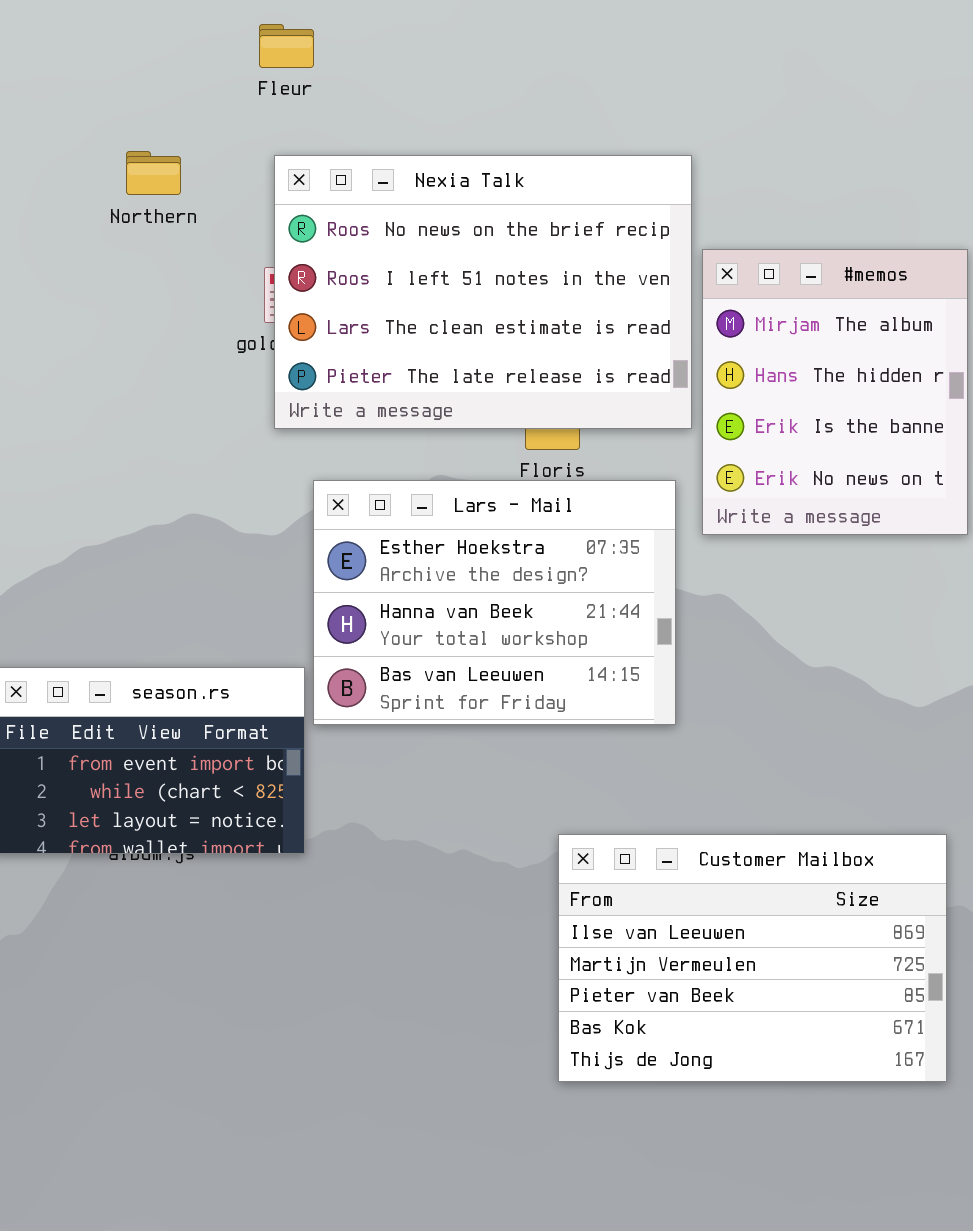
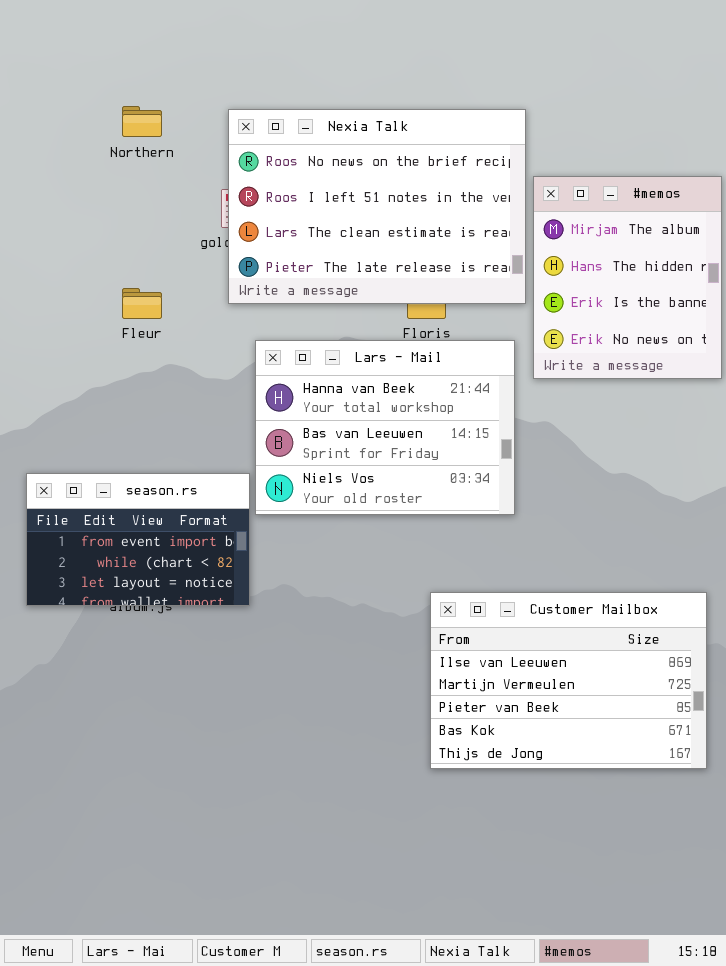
Fleur: [259,24,314,68] -> [122,288,162,319], moved
Lars - Mail: [313,480,676,725] -> [255,340,515,515], scrolled down 1 row

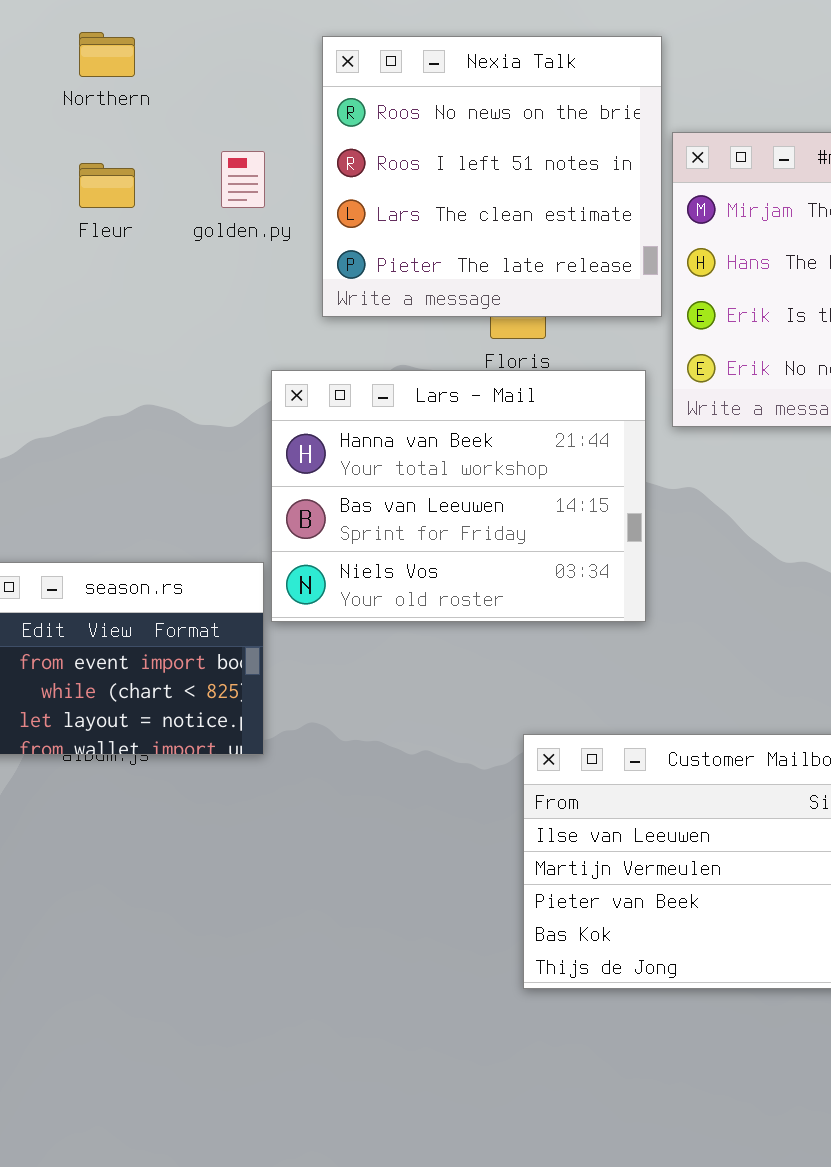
Nexia Talk: [228,109,526,304] -> [322,36,662,317], resized
Fleur: [122,288,162,319] -> [79,163,135,208], moved

